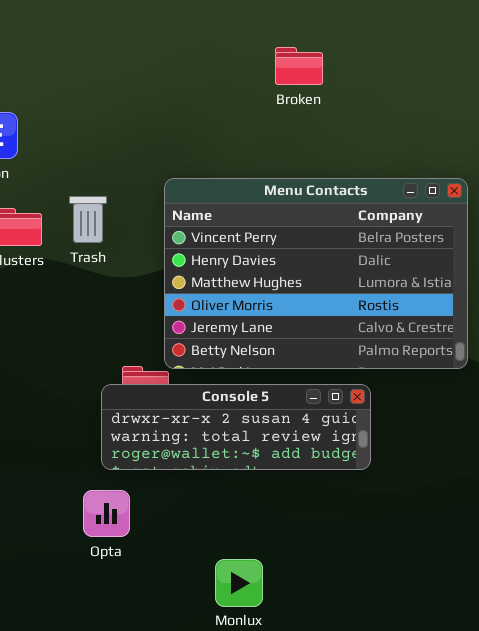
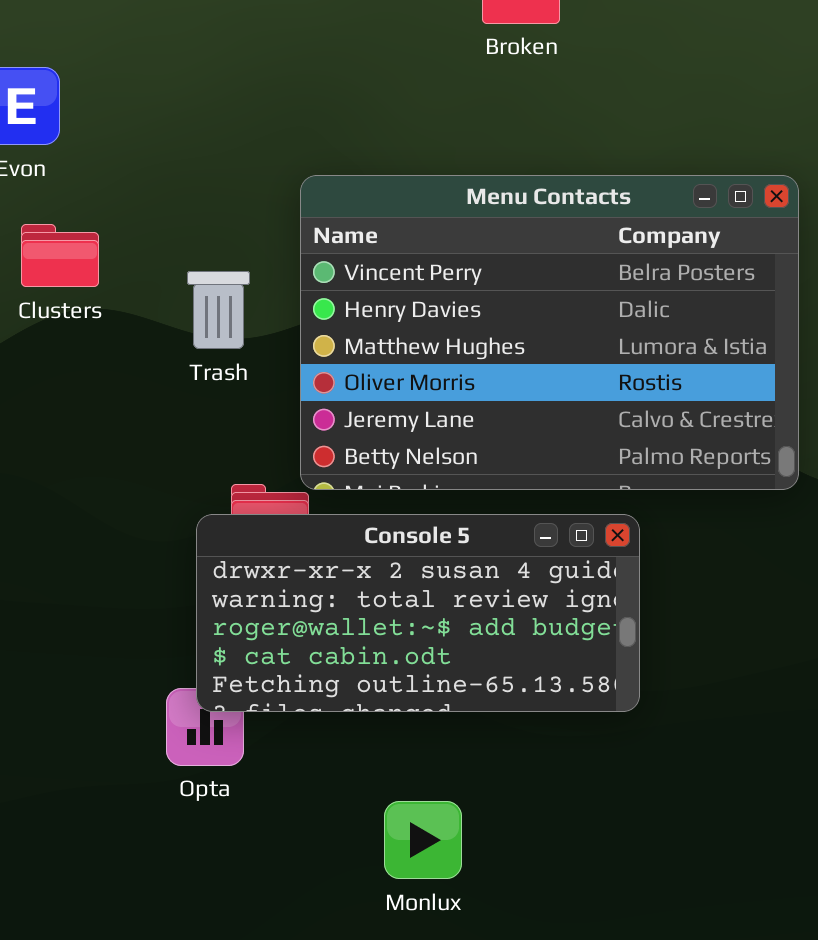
Trash: [69,196,107,243] -> [187,271,250,349], moved
Console 5: [101,384,371,470] -> [196,514,640,712], resized

